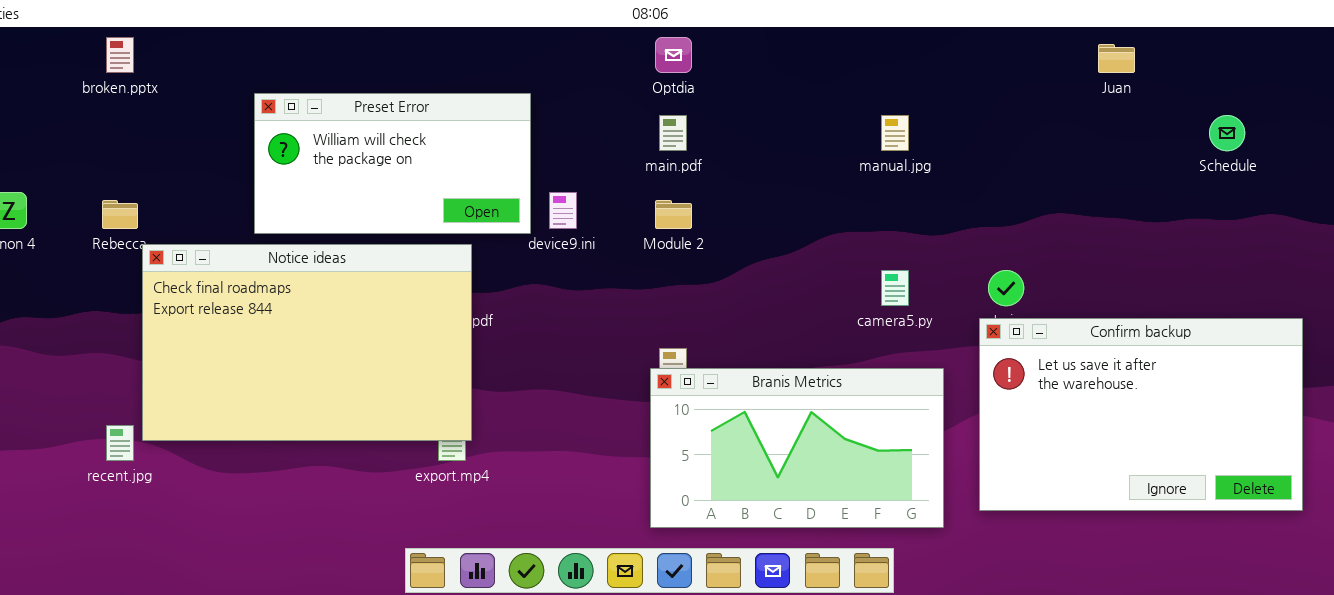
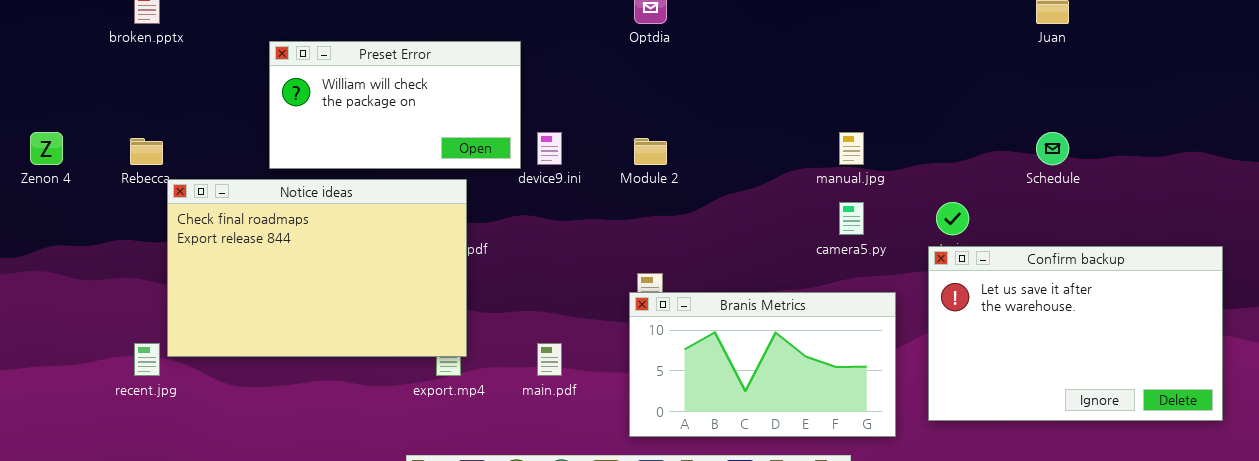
main.pdf: [659,115,687,151] -> [537,343,562,376], moved
manual.jpg: [881,115,909,151] -> [839,132,864,165], moved
Schedule: [1209,115,1245,151] -> [1036,132,1069,165], moved

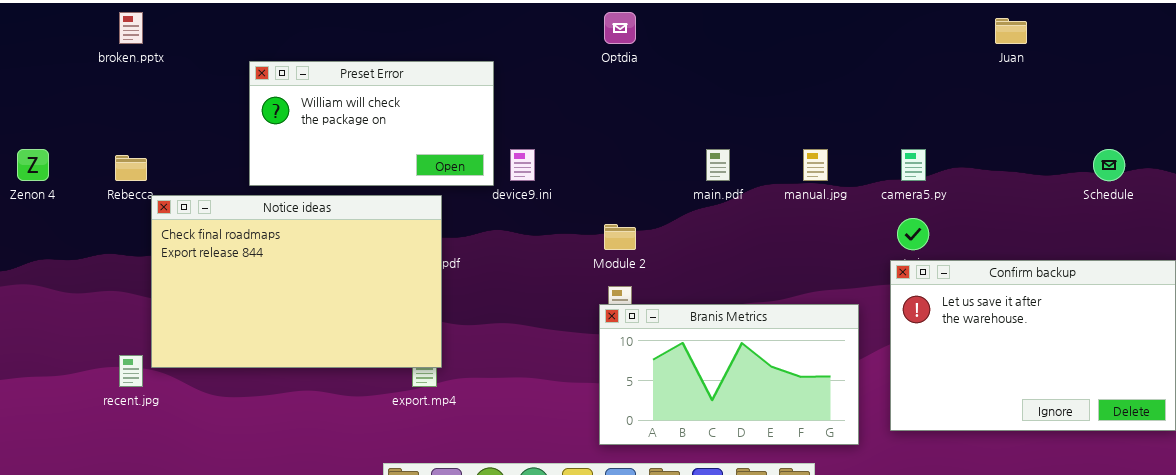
Schedule: [1036,132,1069,165] -> [1093,149,1125,181], moved
Module 2: [634,138,667,165] -> [604,224,636,250], moved
camera5.py: [839,202,864,235] -> [901,149,926,181], moved
main.pdf: [537,343,562,376] -> [706,149,730,181], moved

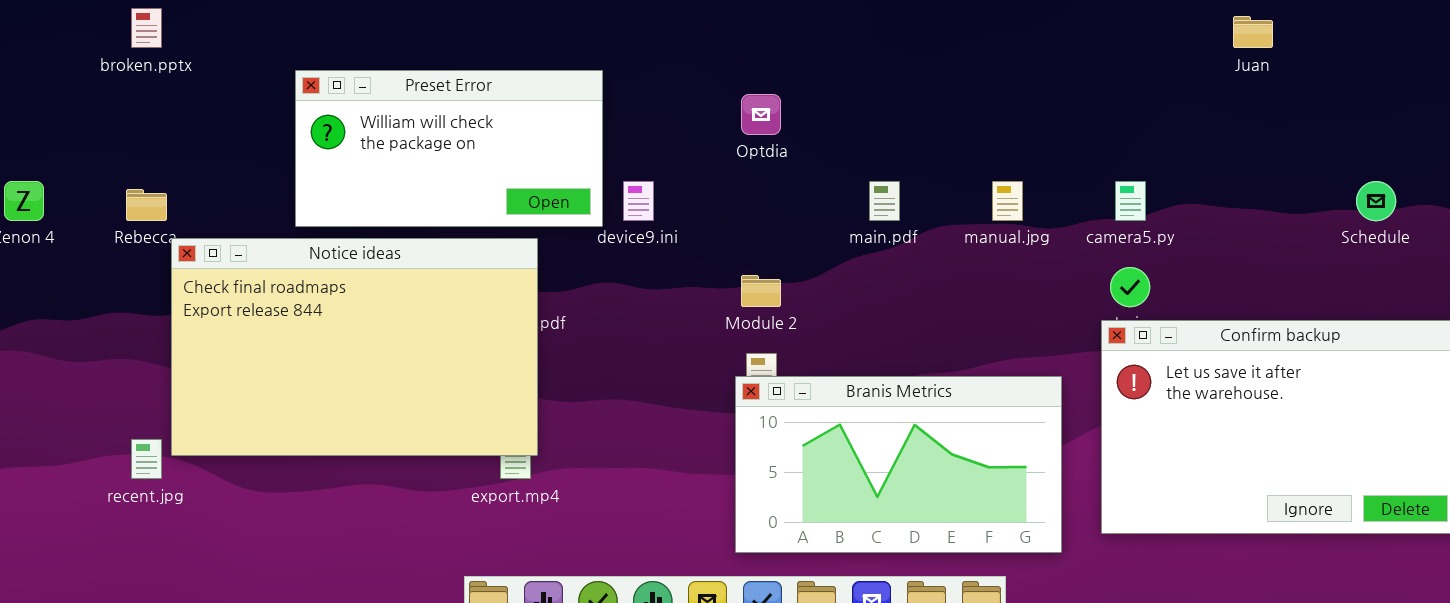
Optdia: [604,12,636,44] -> [741,94,781,135], moved

